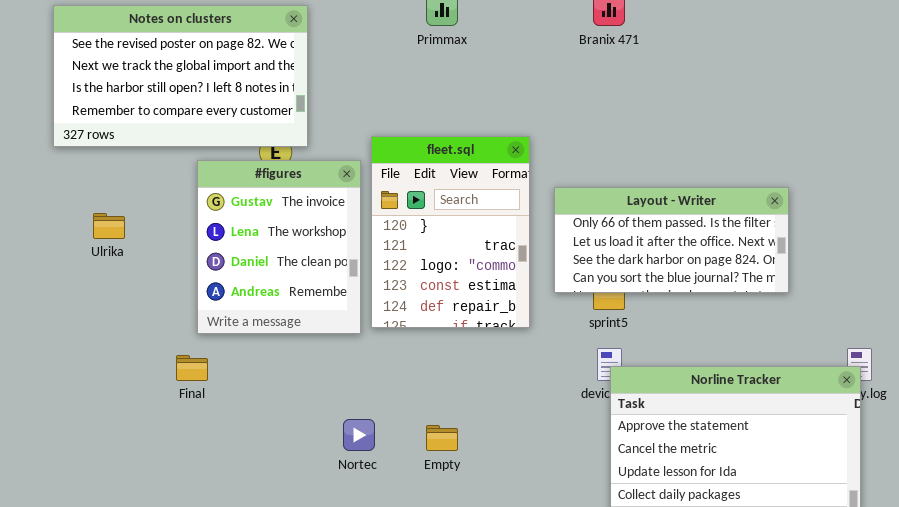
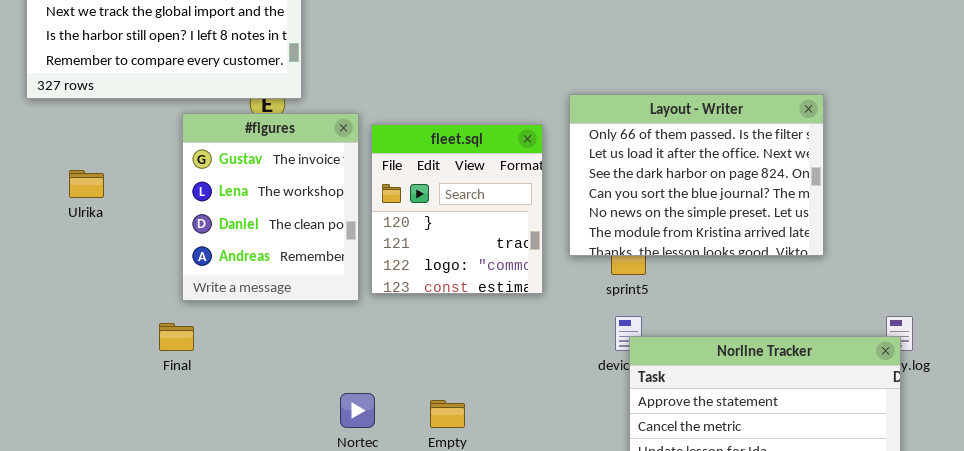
fleet.sql: [371,136,530,328] -> [371,124,543,294], resized
Layout - Writer: [554,187,789,293] -> [569,94,824,256], resized

